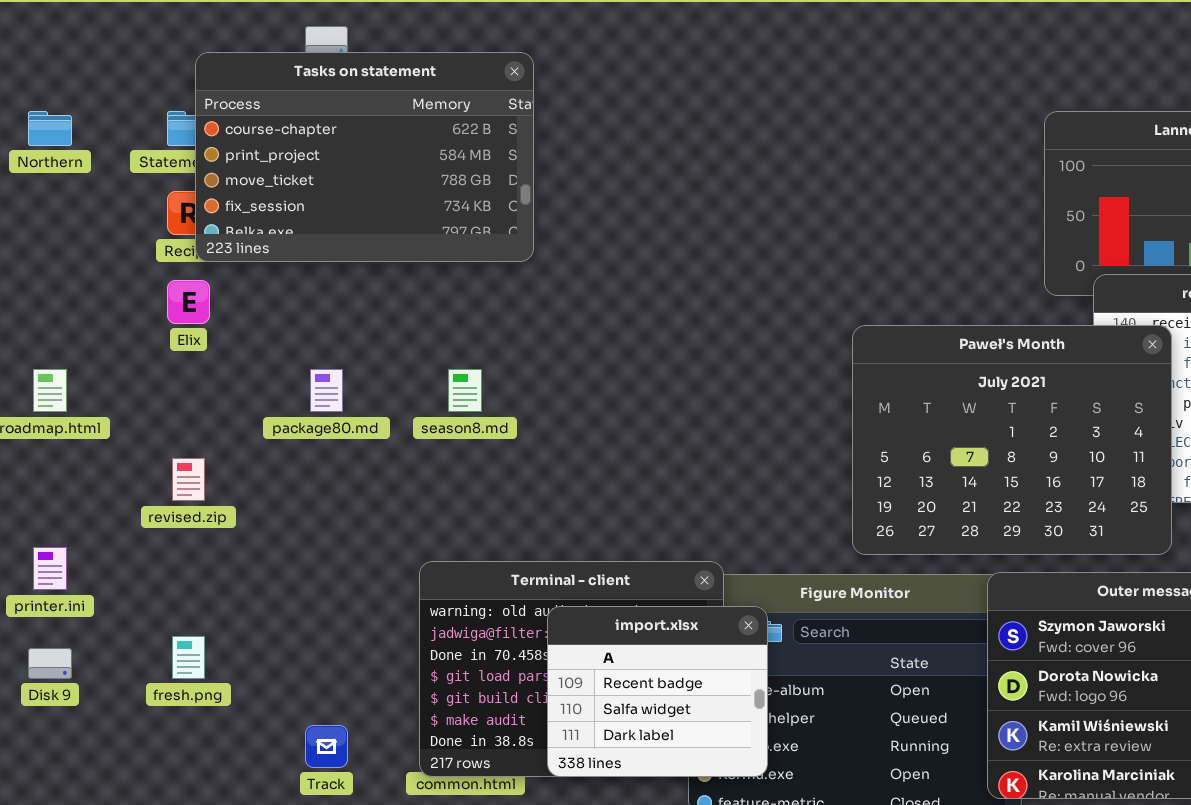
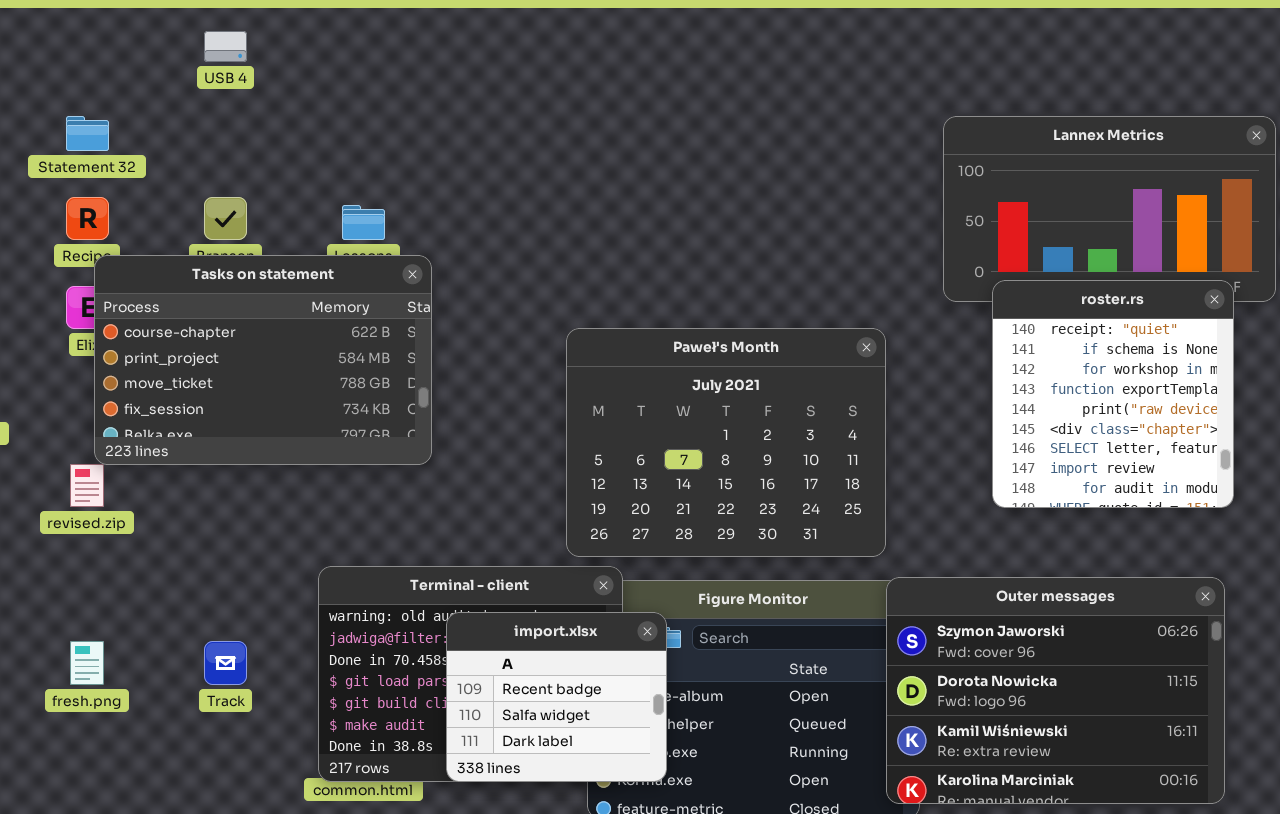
Tasks on statement: [195,52,534,262] -> [94,255,432,465], moved
Paweł's Month: [852,325,1172,555] -> [566,328,886,557], moved
Track: [305,725,348,768] -> [204,641,247,685], moved

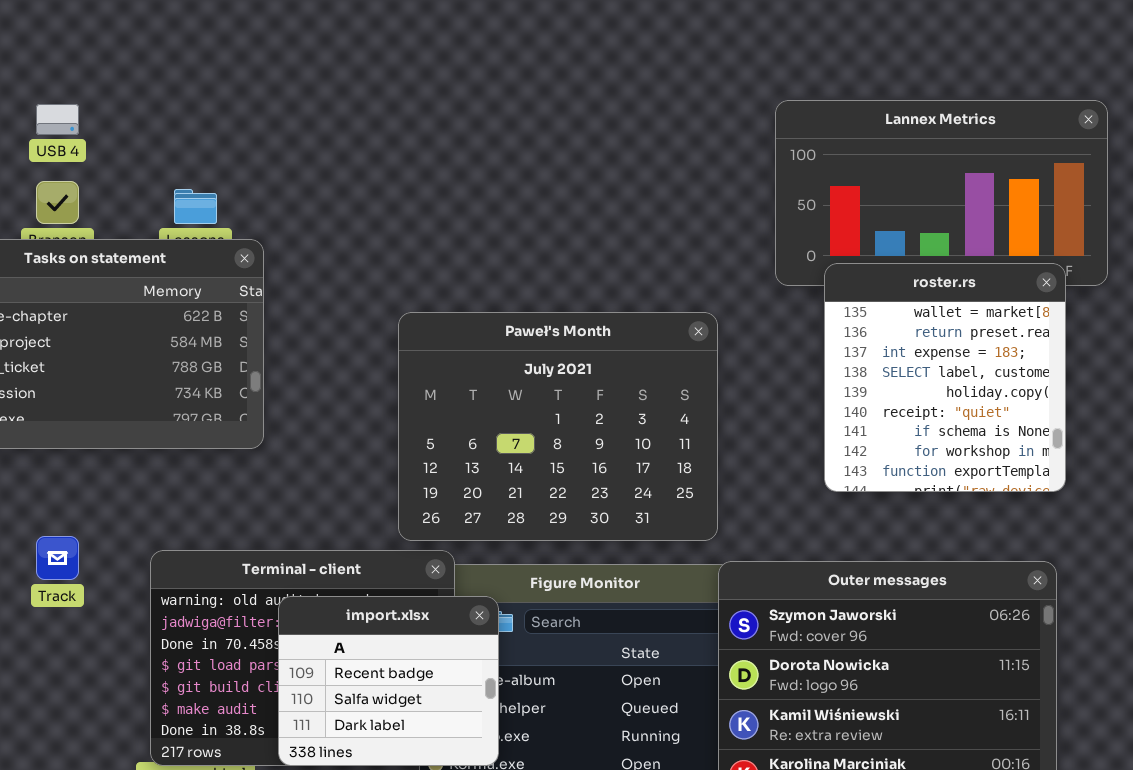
USB 4: [204,31,247,62] -> [36,104,79,135], moved
roster.rs: [992,280,1234,508] -> [824,263,1066,492], scrolled up 5 rows
Track: [204,641,247,685] -> [36,536,79,580], moved

